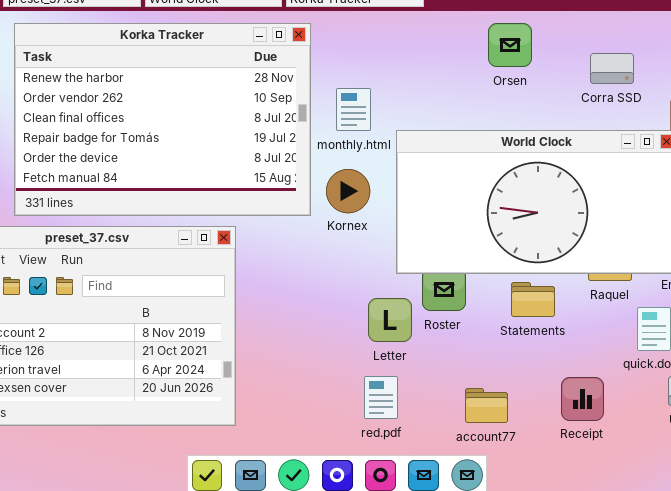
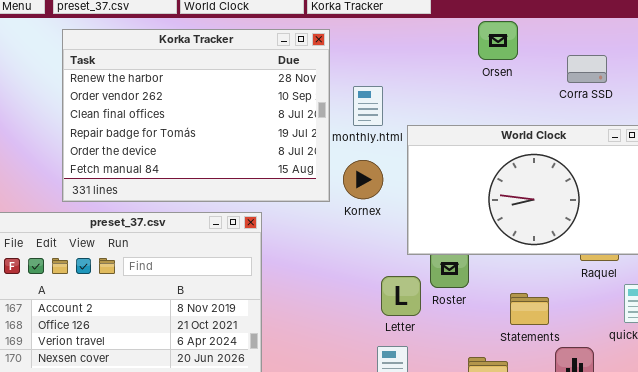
Orsen: [488,23,532,67] -> [478,21,518,60], moved
Corra SSD: [590,53,634,84] -> [567,55,607,83], moved
Statements: [511,282,555,317] -> [510,293,549,325], moved

